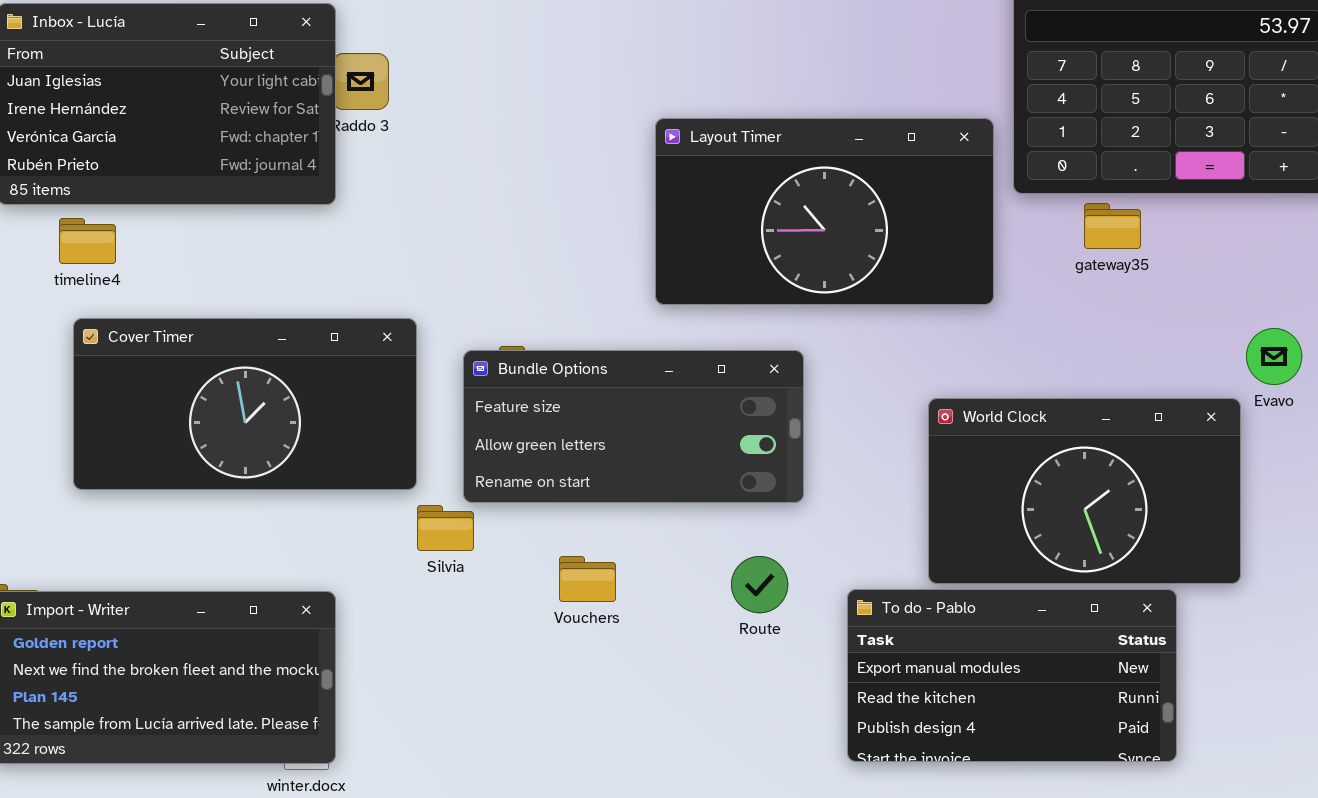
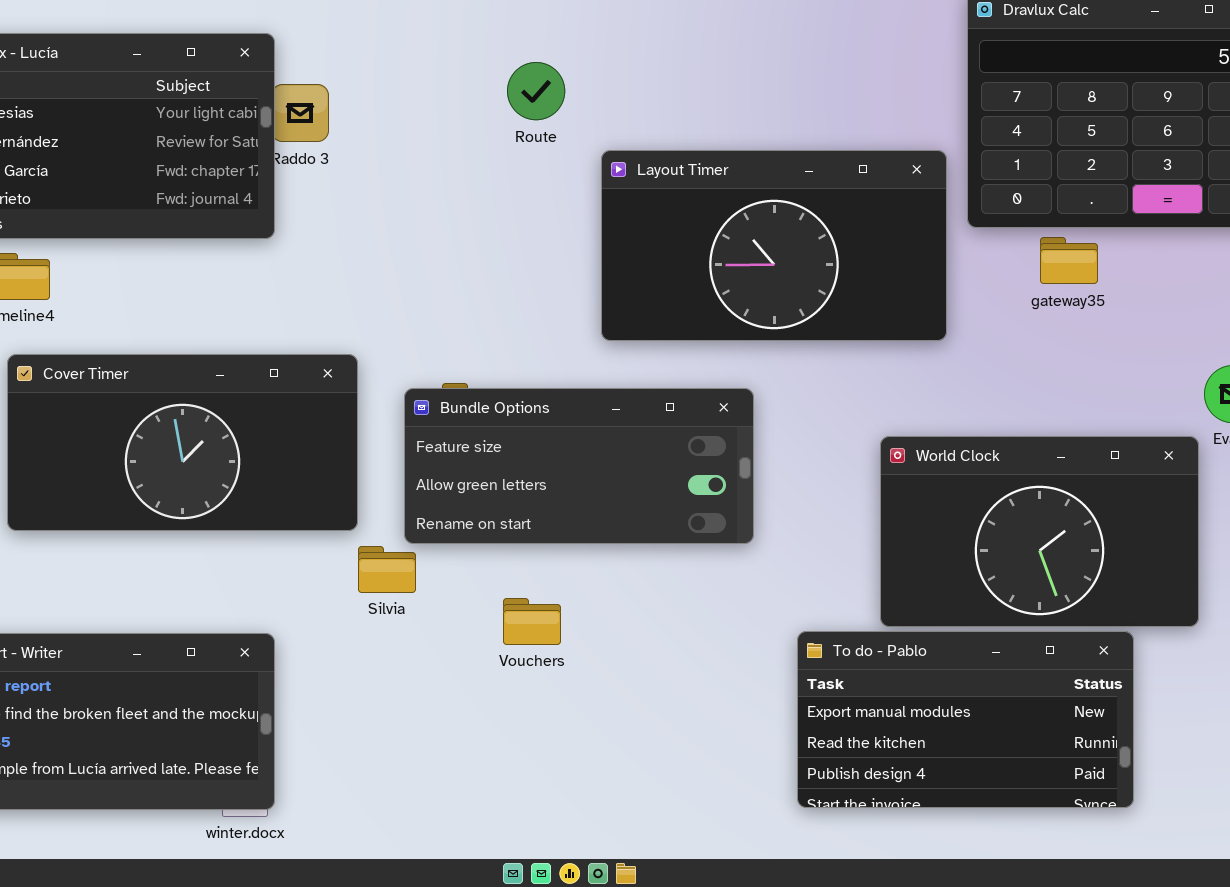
Route: [731,556,788,613] -> [507,62,565,120], moved

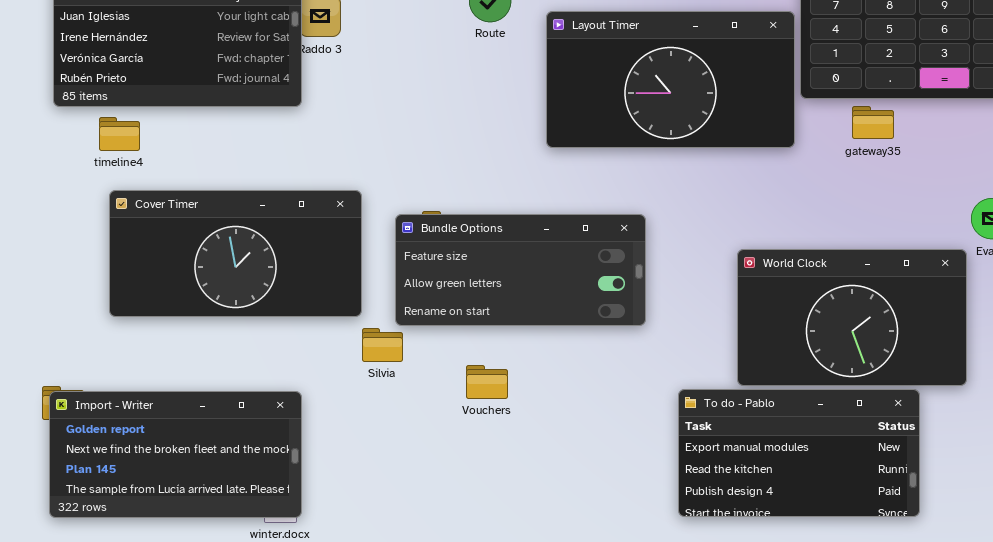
Layout Timer: [601,150,947,341] -> [546,11,795,148], moved

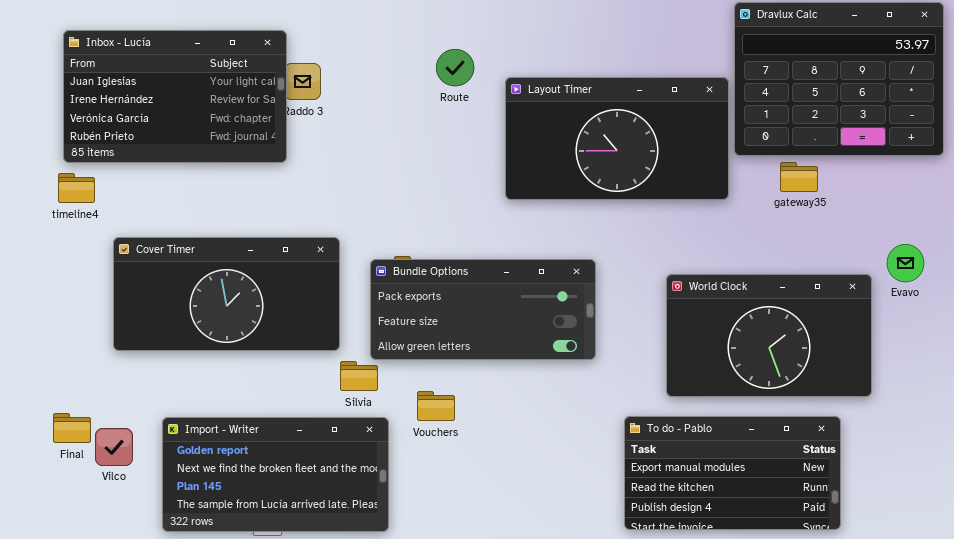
timeline4: [99,117,140,151] -> [58,173,95,203], moved
Bundle Options: [395,214,646,326] -> [370,259,596,360], scrolled up 1 row
World Clock: [737,249,967,386] -> [666,274,872,397], moved
Vouchers: [466,365,508,399] -> [417,391,455,421], moved
Import - Writer: [49,391,302,518] -> [162,417,389,532], moved

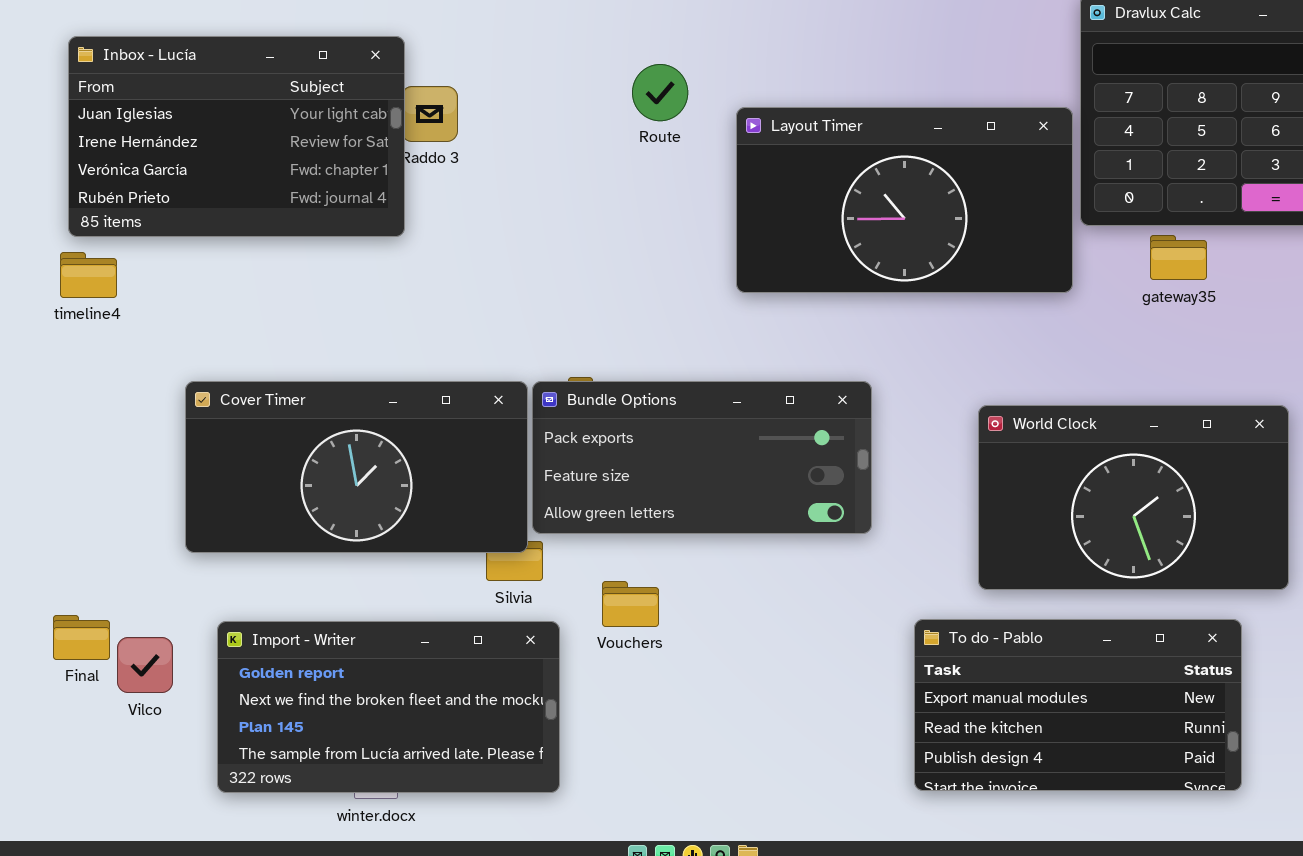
Cover Timer: [113,237,340,351] -> [185,381,528,553], moved

